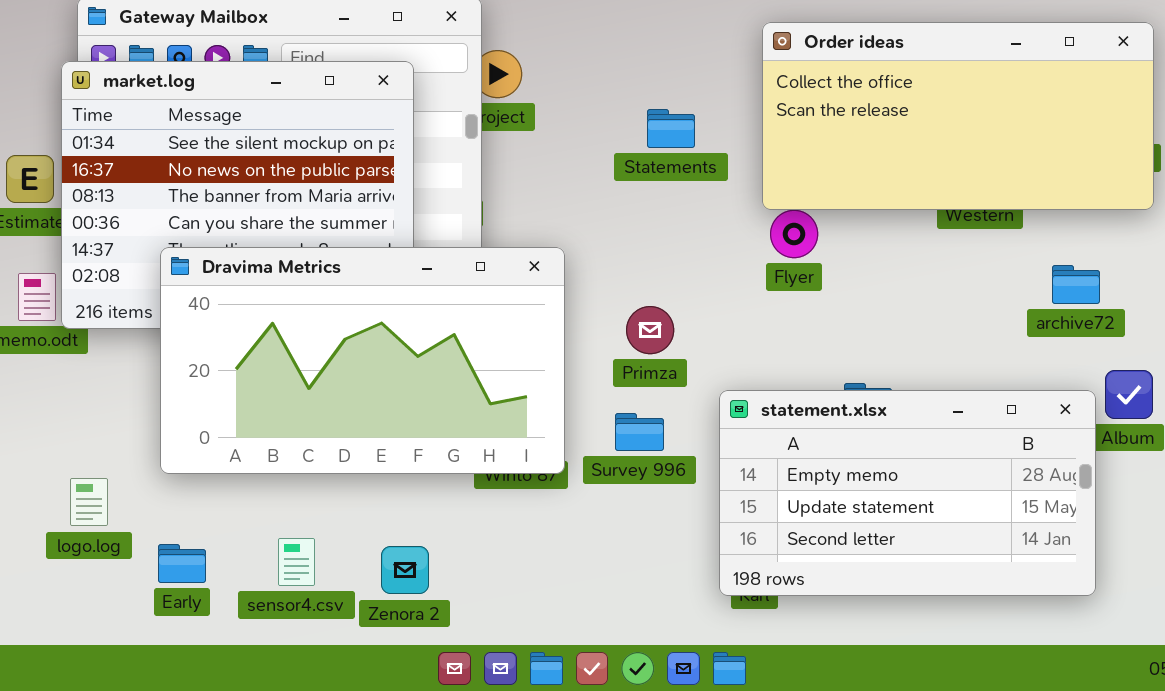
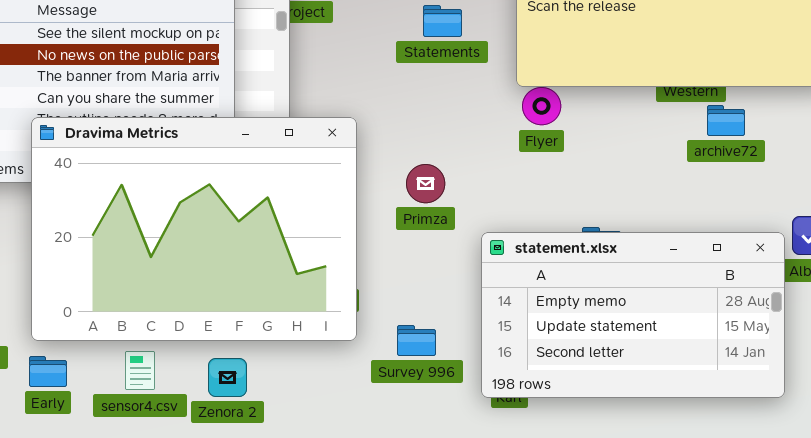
Dravima Metrics: [160,247,565,474] -> [31,117,357,341], resized
archive72: [1052,265,1100,304] -> [707,105,745,136], moved
Survey 996: [615,413,664,451] -> [397,325,436,356], moved

